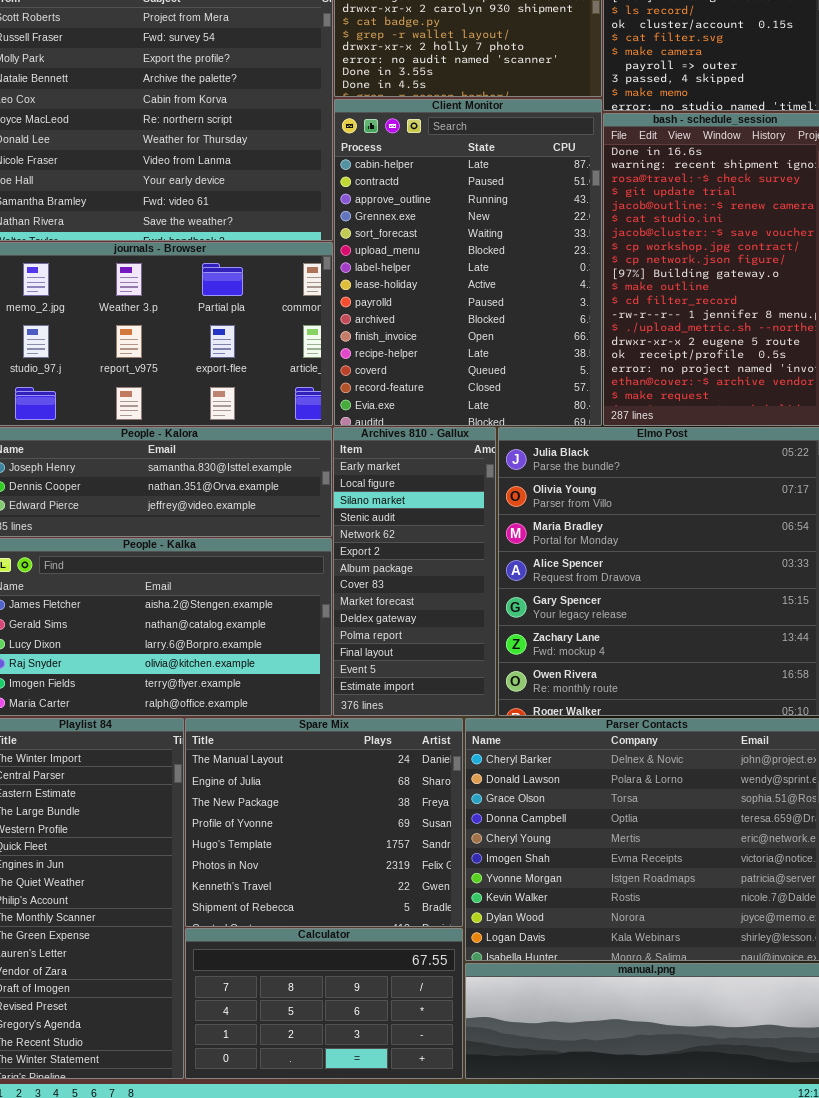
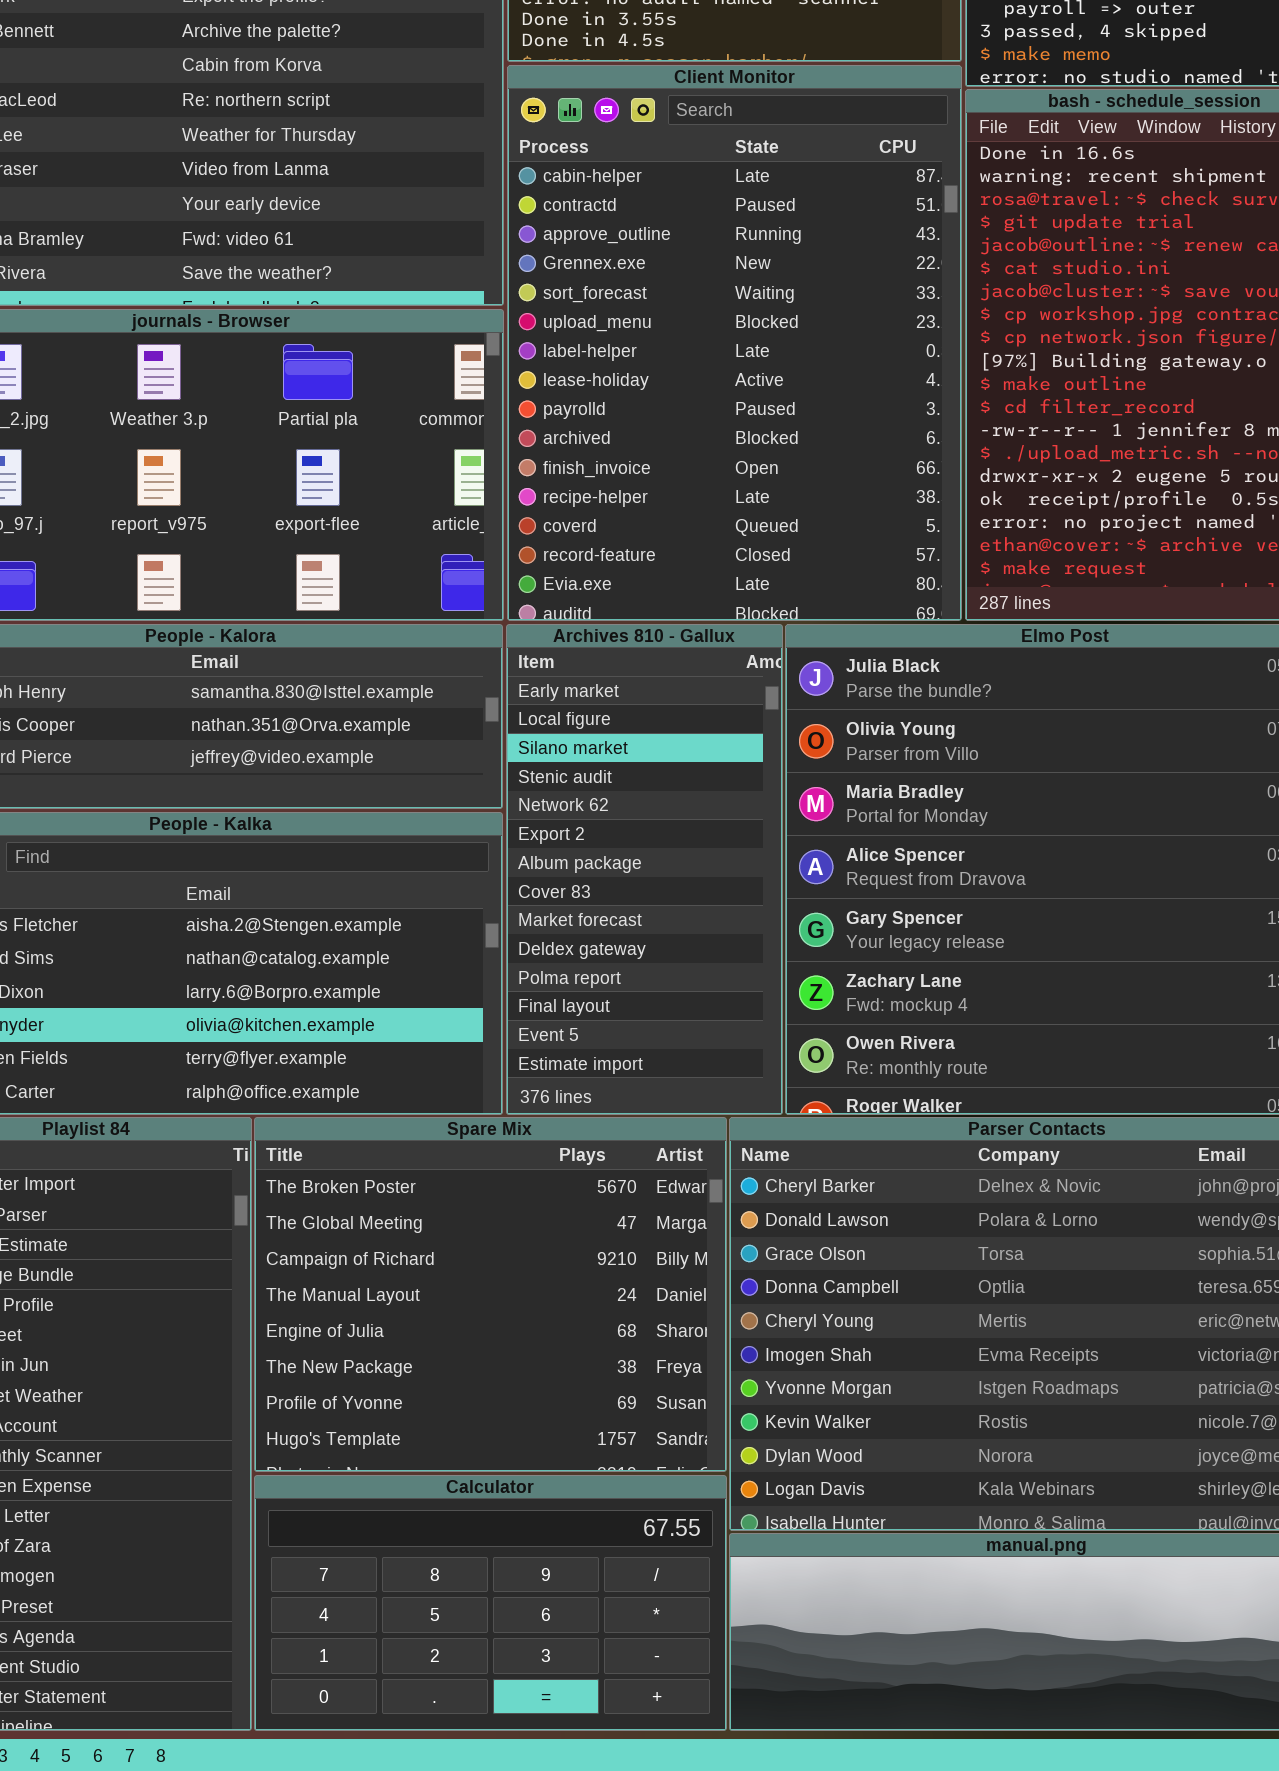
Spare Mix: [185,718,463,927] -> [254,1117,727,1472], scrolled up 3 rows

